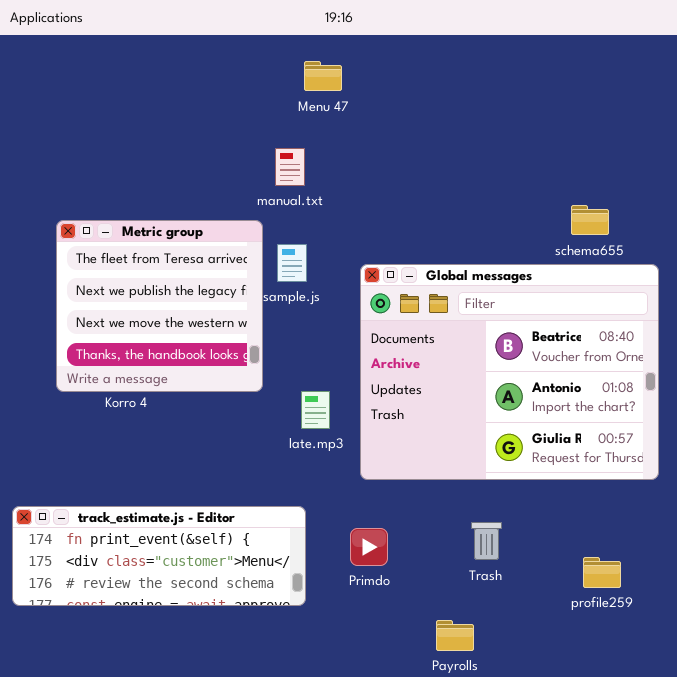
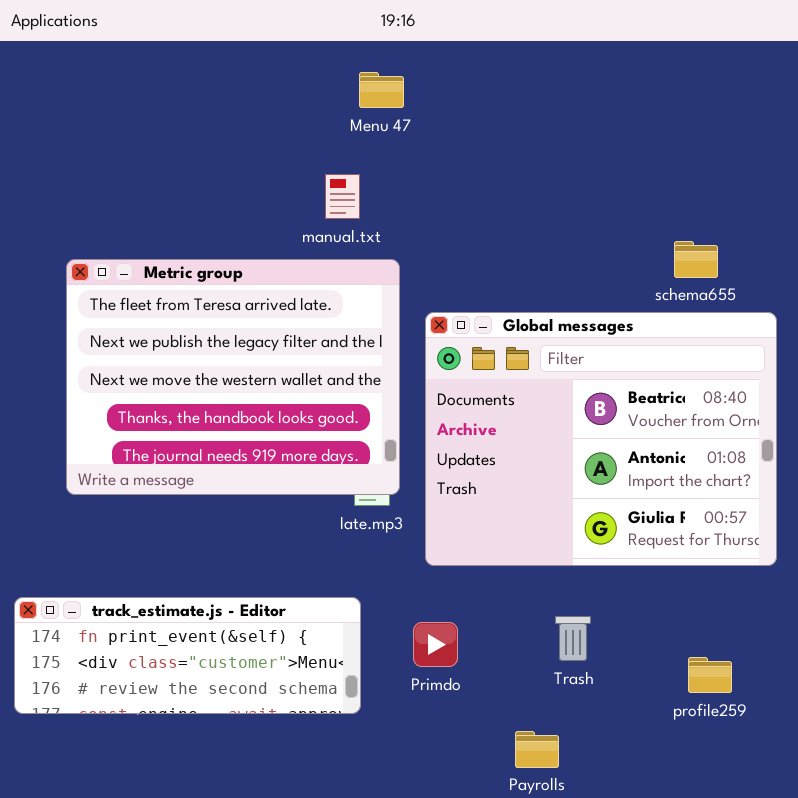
Metric group: [56,220,263,392] -> [66,259,400,495], resized

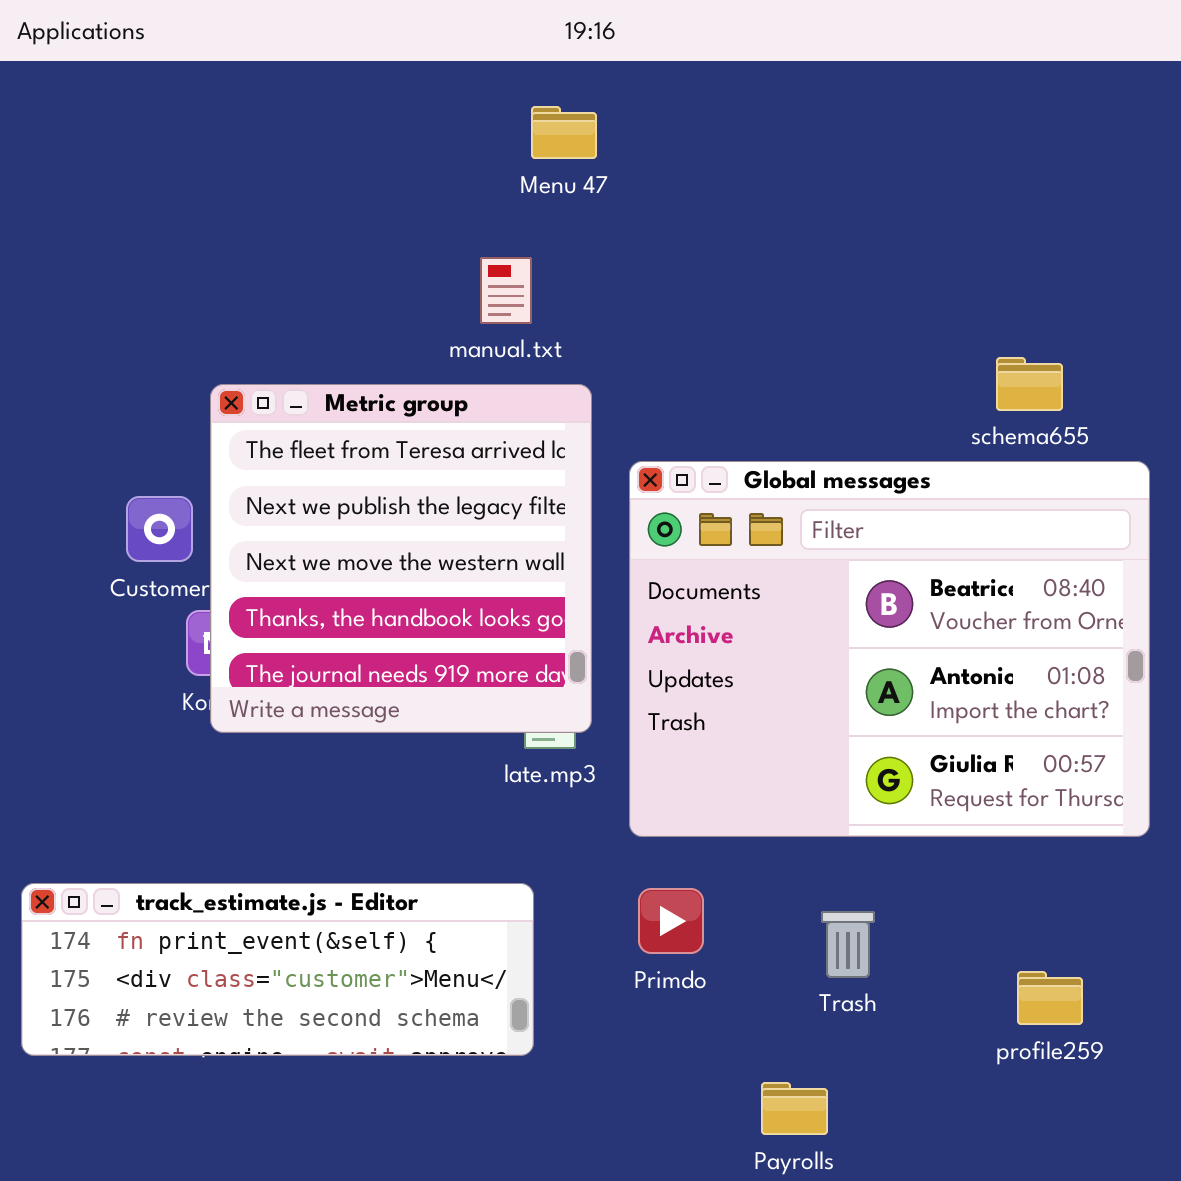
Metric group: [66,259,400,495] -> [210,384,592,733], resized
Primdo: [413,622,458,667] -> [638,888,704,954], moved

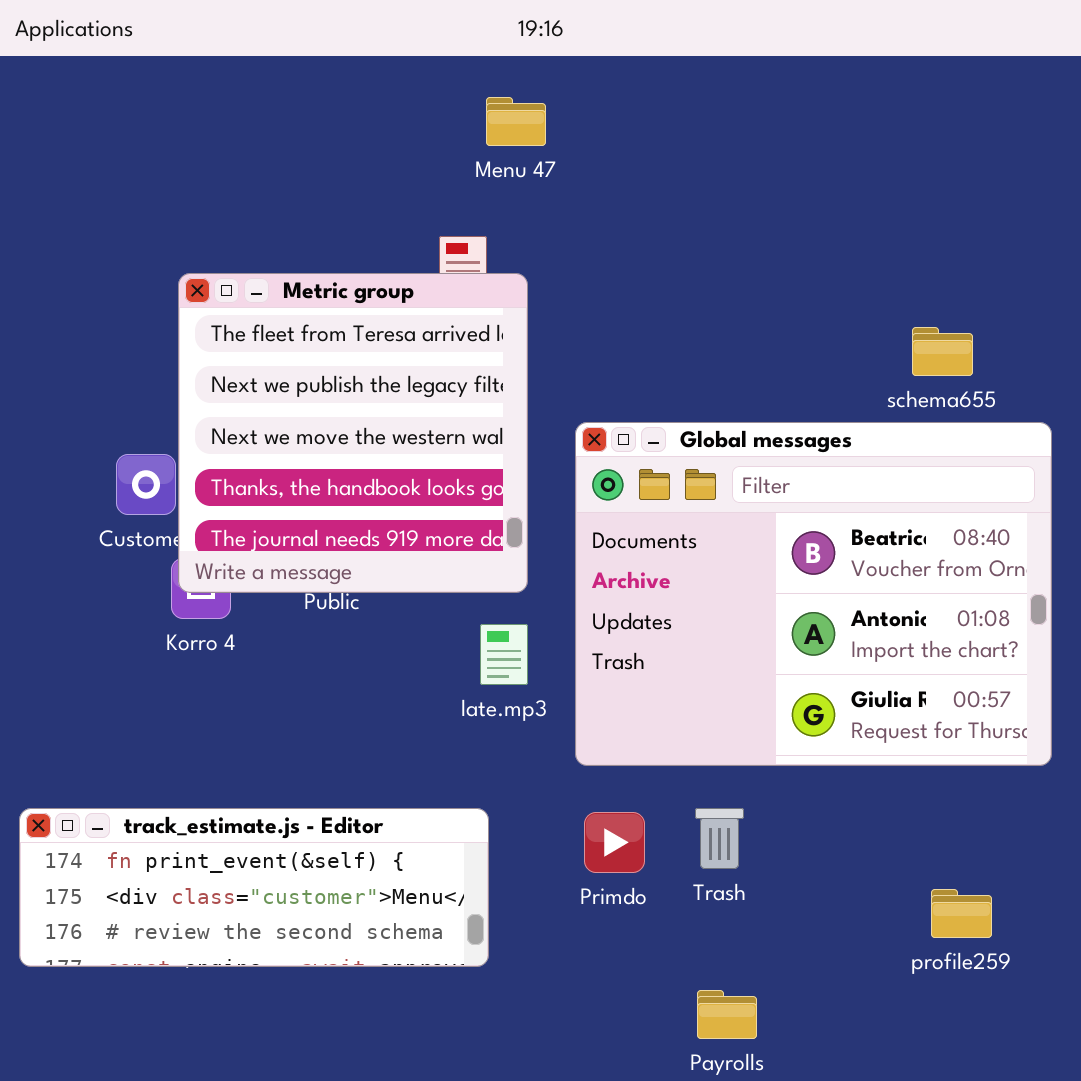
Metric group: [210,384,592,733] -> [178,273,528,593], moved
Trash: [821,911,875,978] -> [695,808,744,869], moved

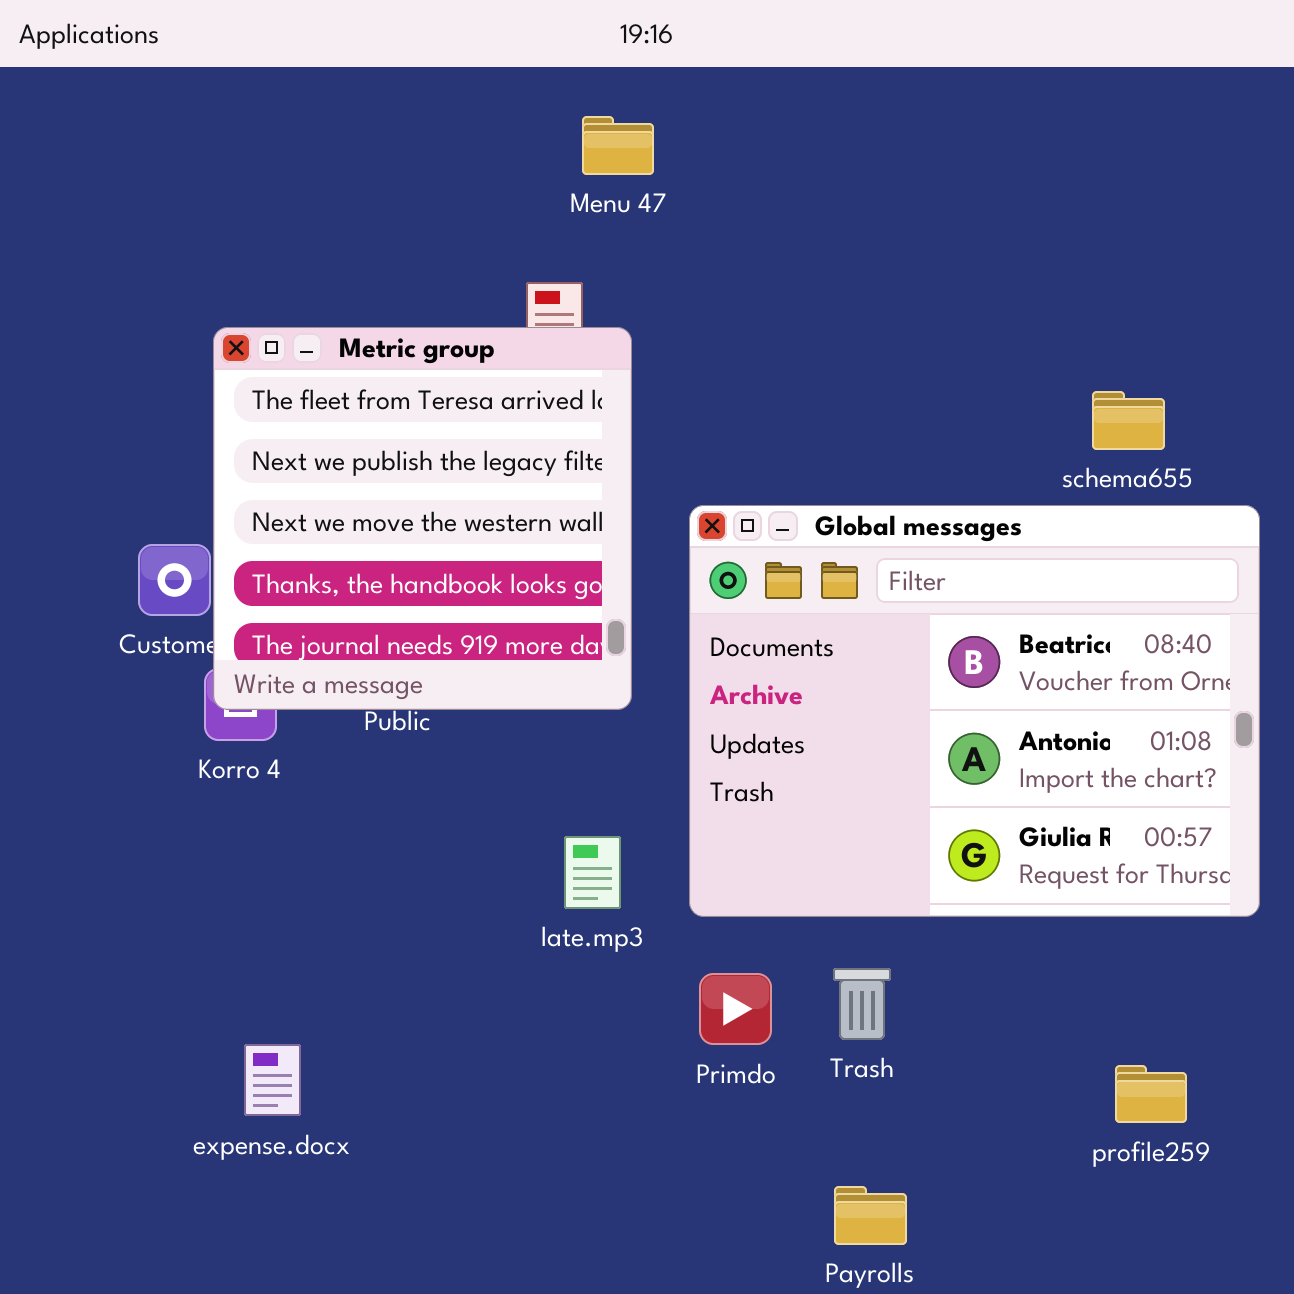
late.mp3: [480,624,528,685] -> [564,836,621,909], moved
track_estimate.js - Editor: [19,808,489,967] -> none, closed

